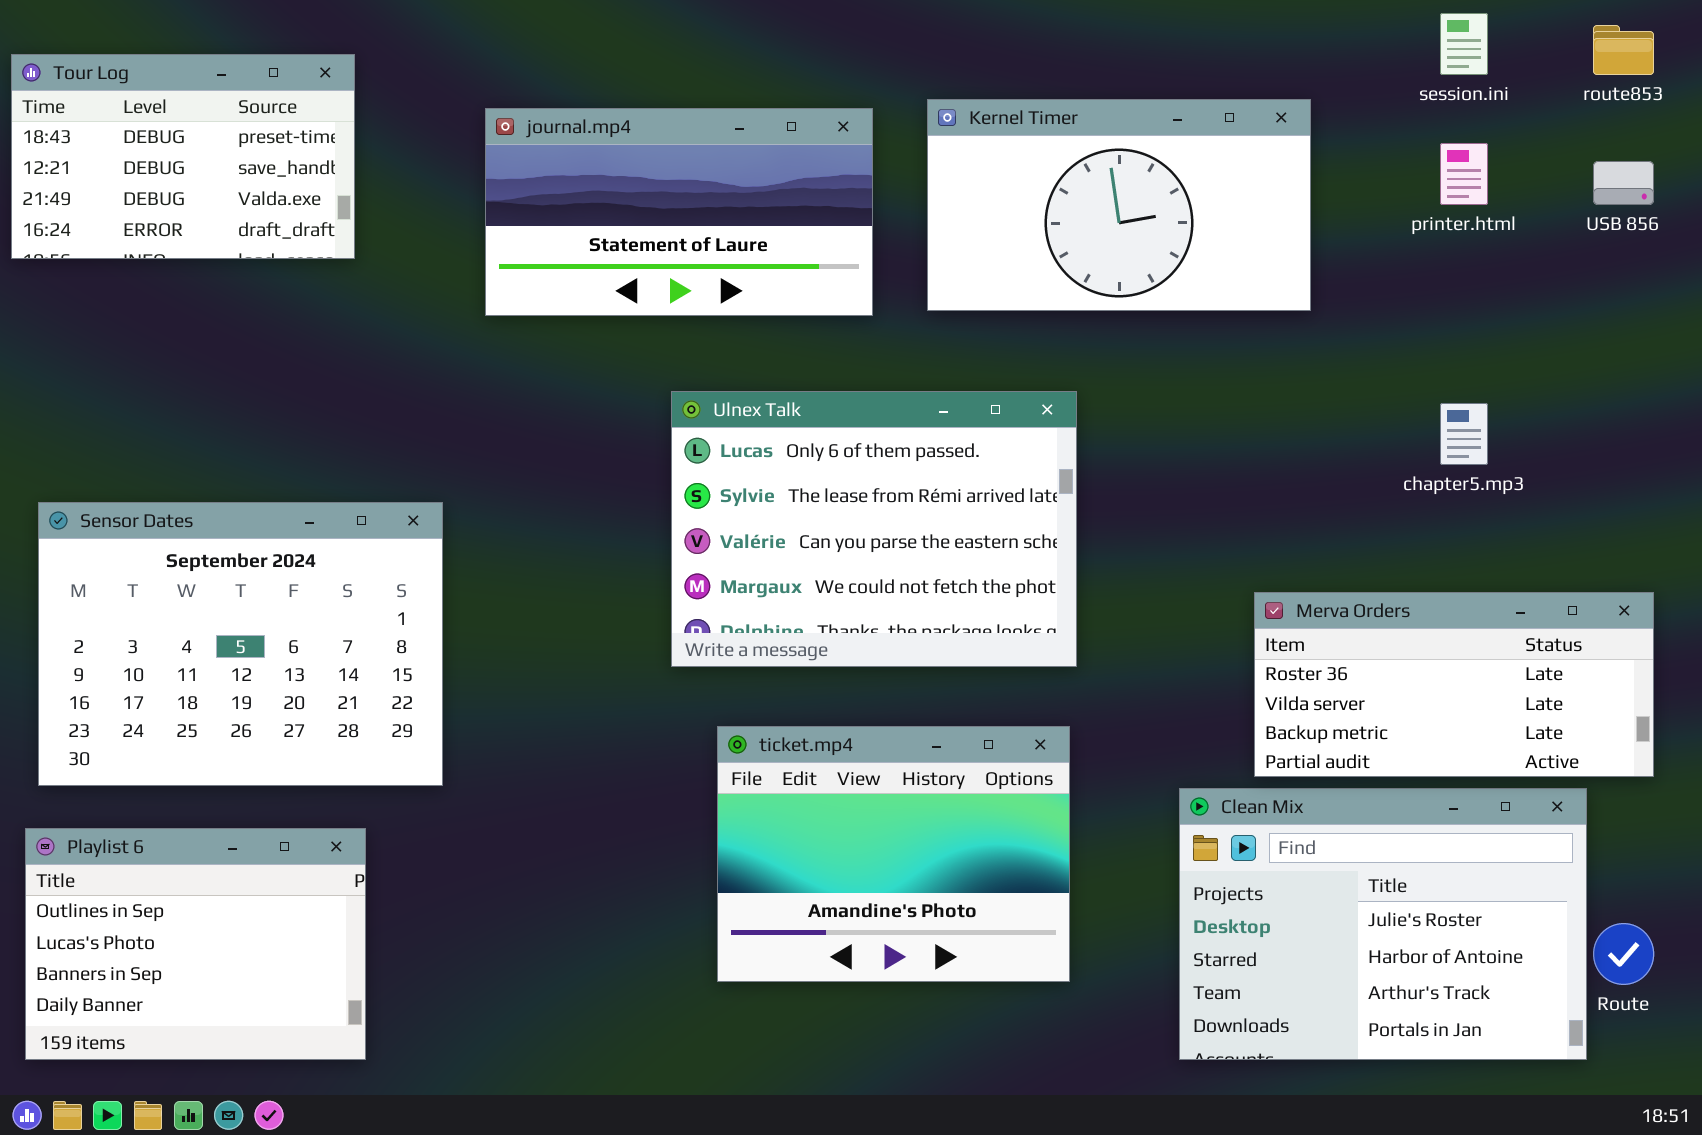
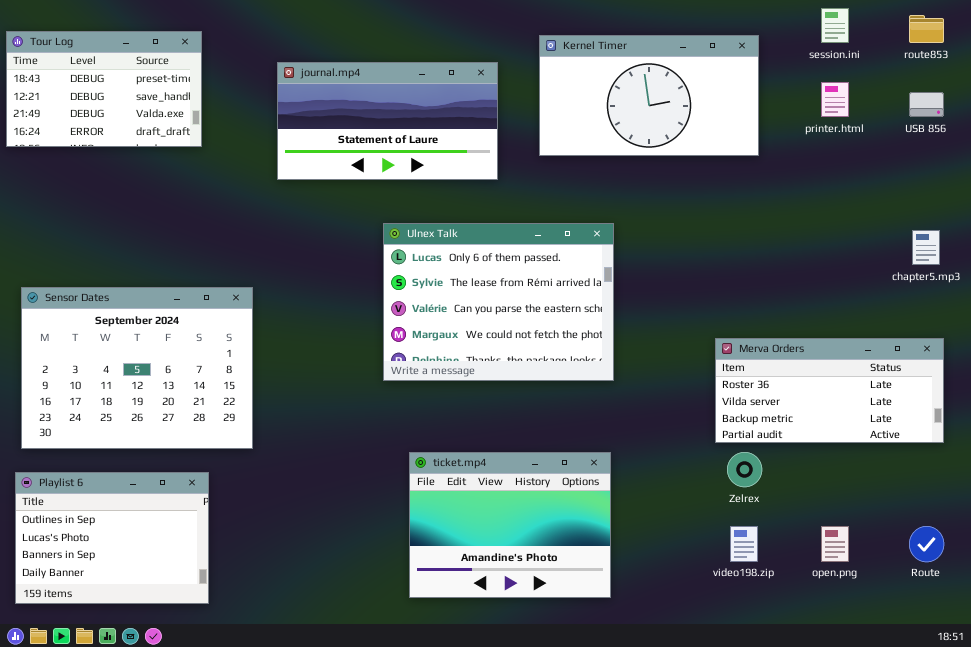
Kernel Timer: [927,99,1311,311] -> [539,35,759,156], moved
chapter5.mp3: [1440,403,1488,465] -> [912,230,940,265], moved
ticket.mp4: [717,726,1070,982] -> [409,452,611,598], moved
Clean Mix: [1179,788,1587,1060] -> none, closed

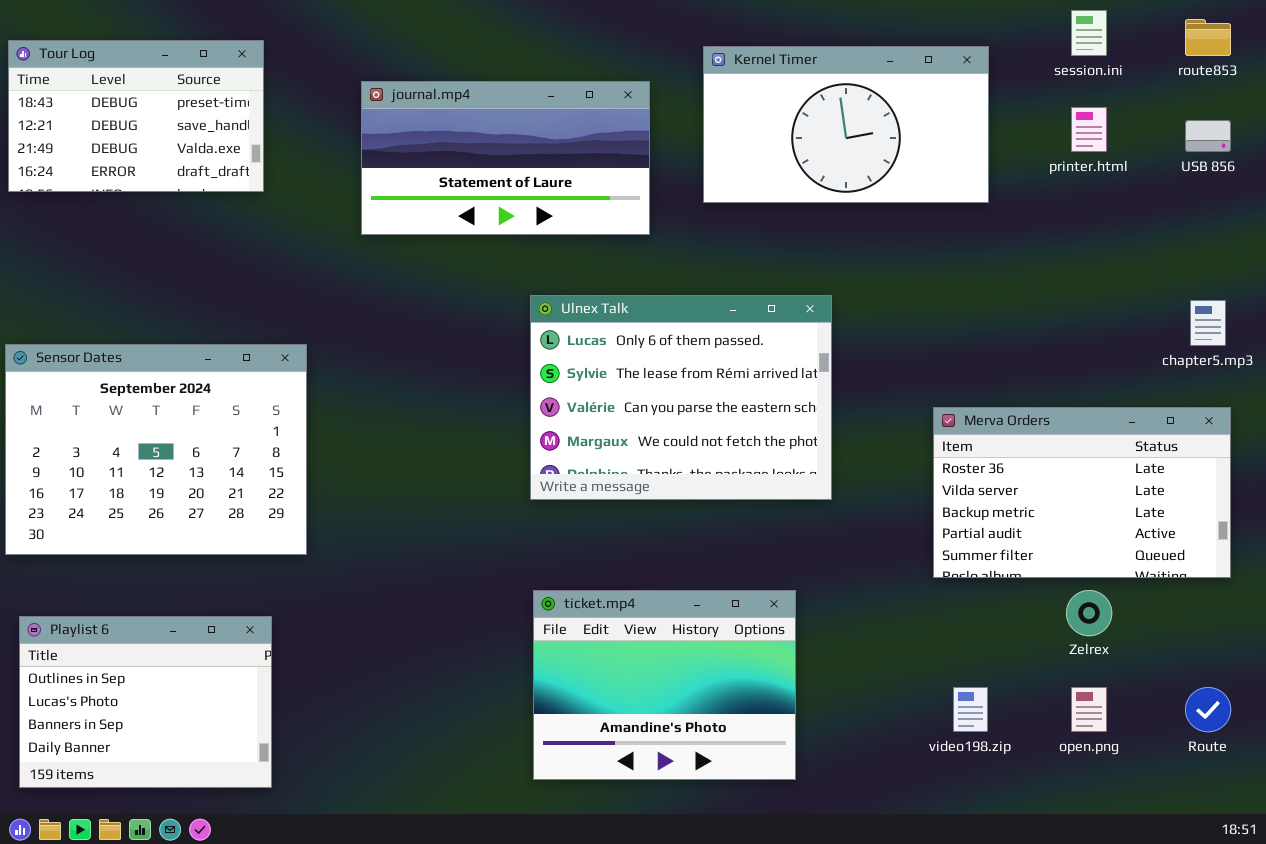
Ulnex Talk: [383,223,614,381] -> [530,295,832,500], moved
Sensor Dates: [21,287,253,449] -> [5,344,307,555], moved
Merva Orders: [715,338,944,443] -> [933,407,1231,578], resized
Zelrex: [727,452,762,487] -> [1066,590,1112,636], moved

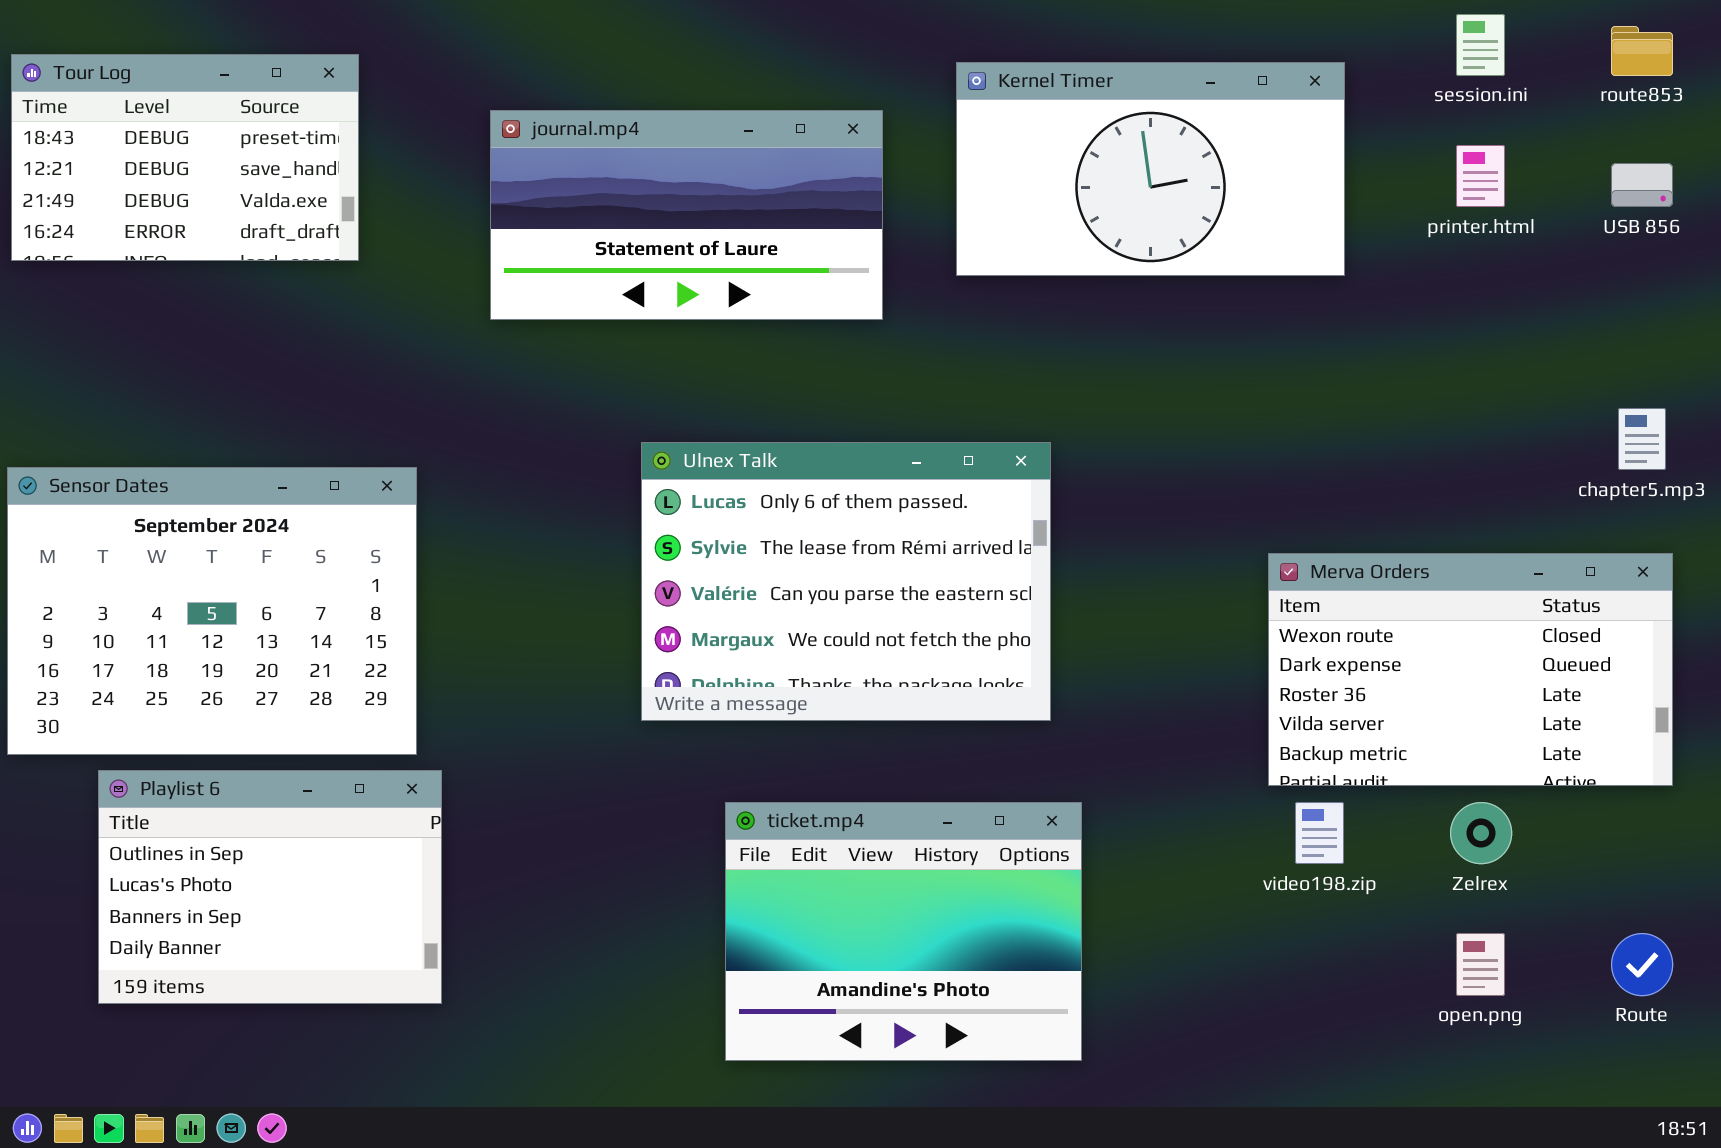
Ulnex Talk: [530,295,832,500] -> [641,442,1051,721], moved
Merva Orders: [933,407,1231,578] -> [1268,553,1673,786], scrolled up 2 rows
Playlist 6: [19,616,272,788] -> [98,770,442,1004], moved
video198.zip: [953,687,988,732] -> [1295,802,1344,864], moved

